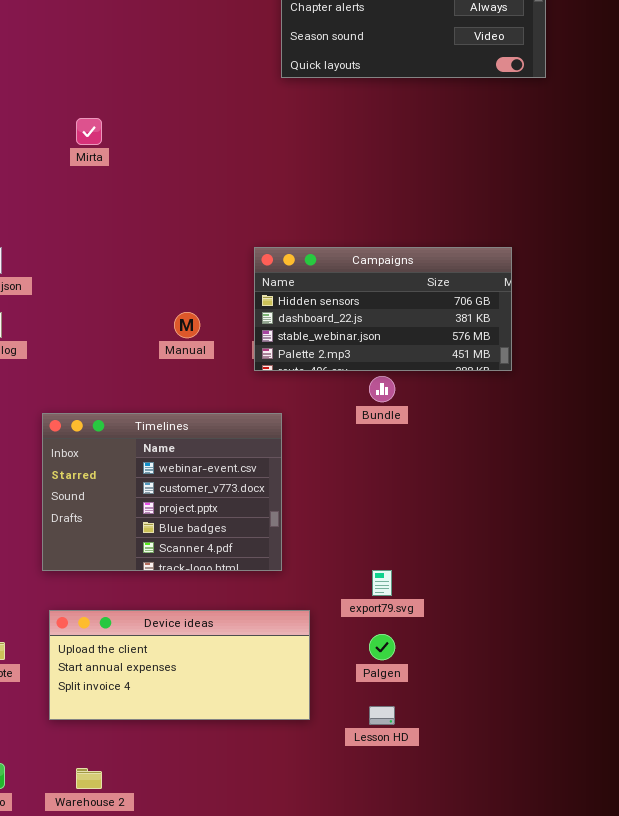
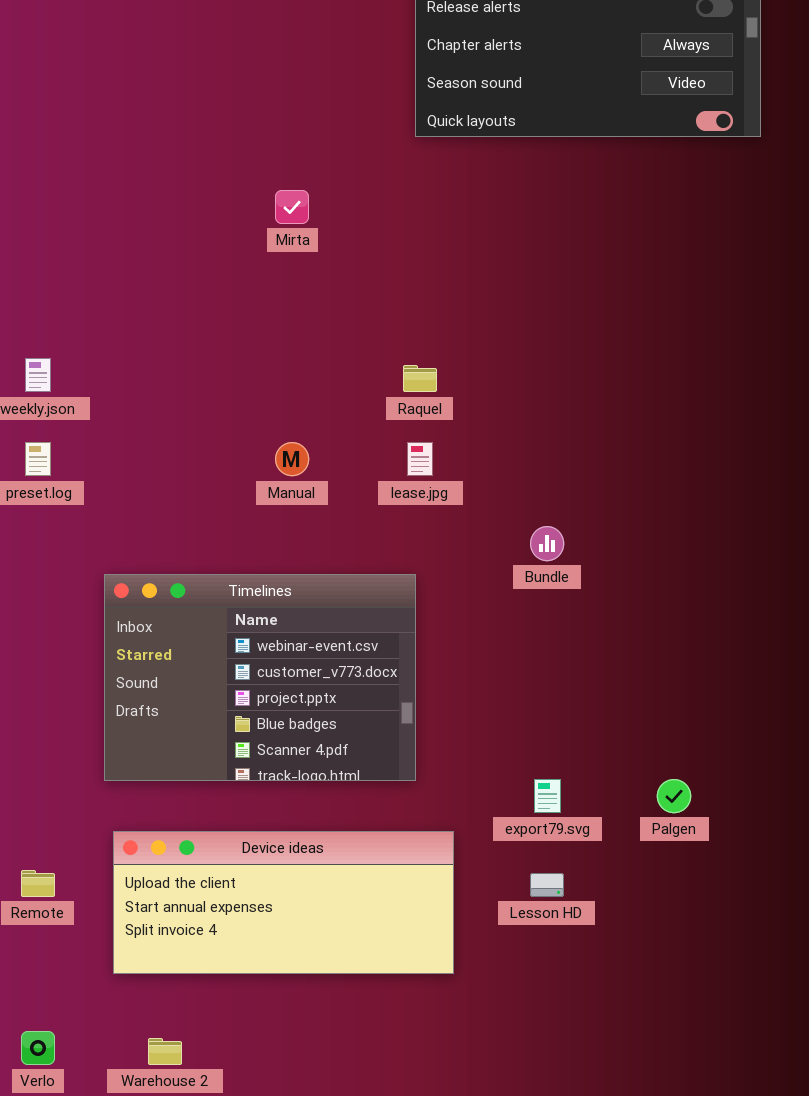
Mirta: [76,118,102,145] -> [275,190,309,224], moved
Campaigns: [254,247,512,371] -> none, closed
Palgen: [369,634,395,660] -> [657,779,691,813], moved
Lesson HD: [369,706,395,725] -> [530,873,564,897], moved

